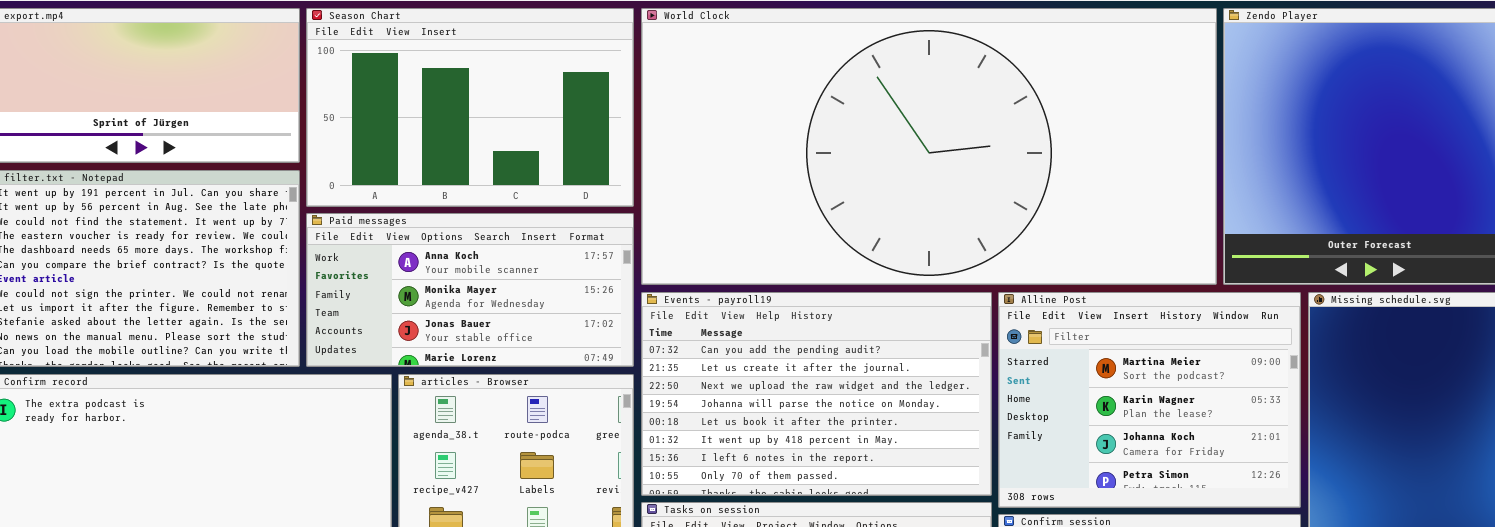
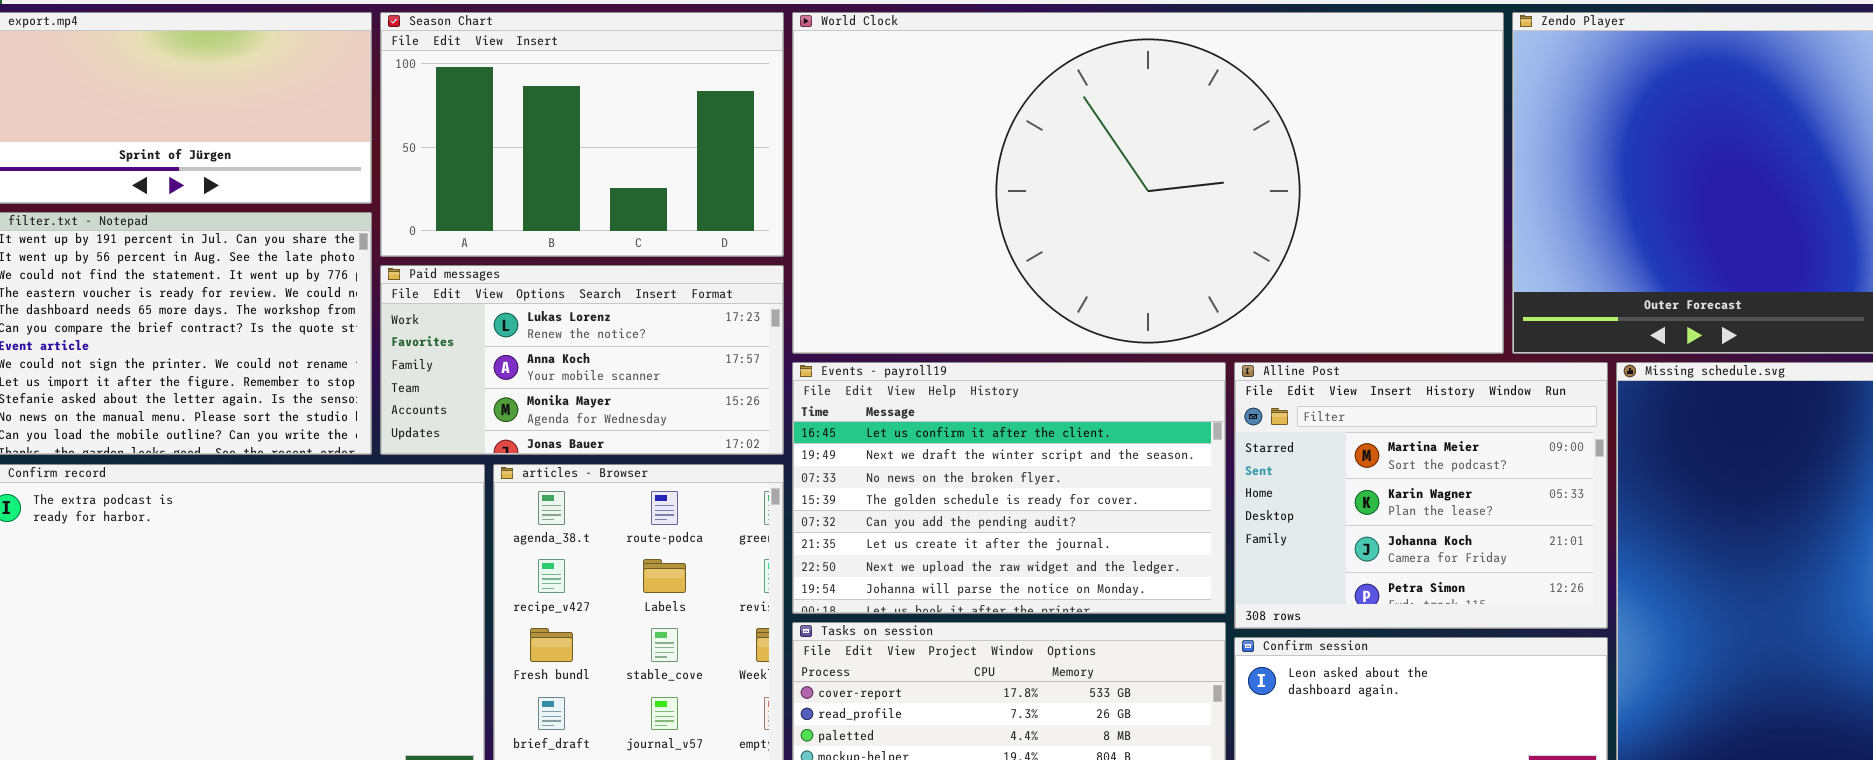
Paid messages: [306,213,634,367] -> [380,265,784,455], scrolled up 1 row
Events - payroll19: [641,292,992,496] -> [792,362,1226,614], scrolled up 4 rows

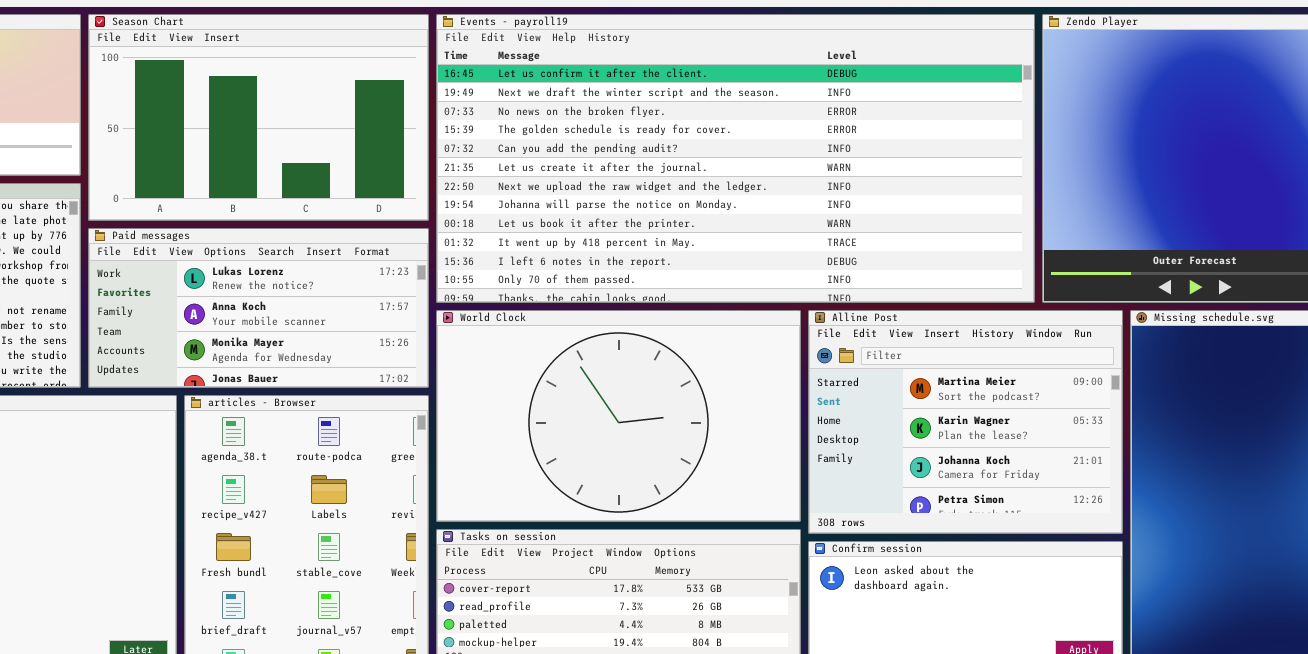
World Clock: [792,12,1504,354] -> [436,310,801,522], moved, resized
Events - payroll19: [792,362,1226,614] -> [436,14,1035,303], moved, resized

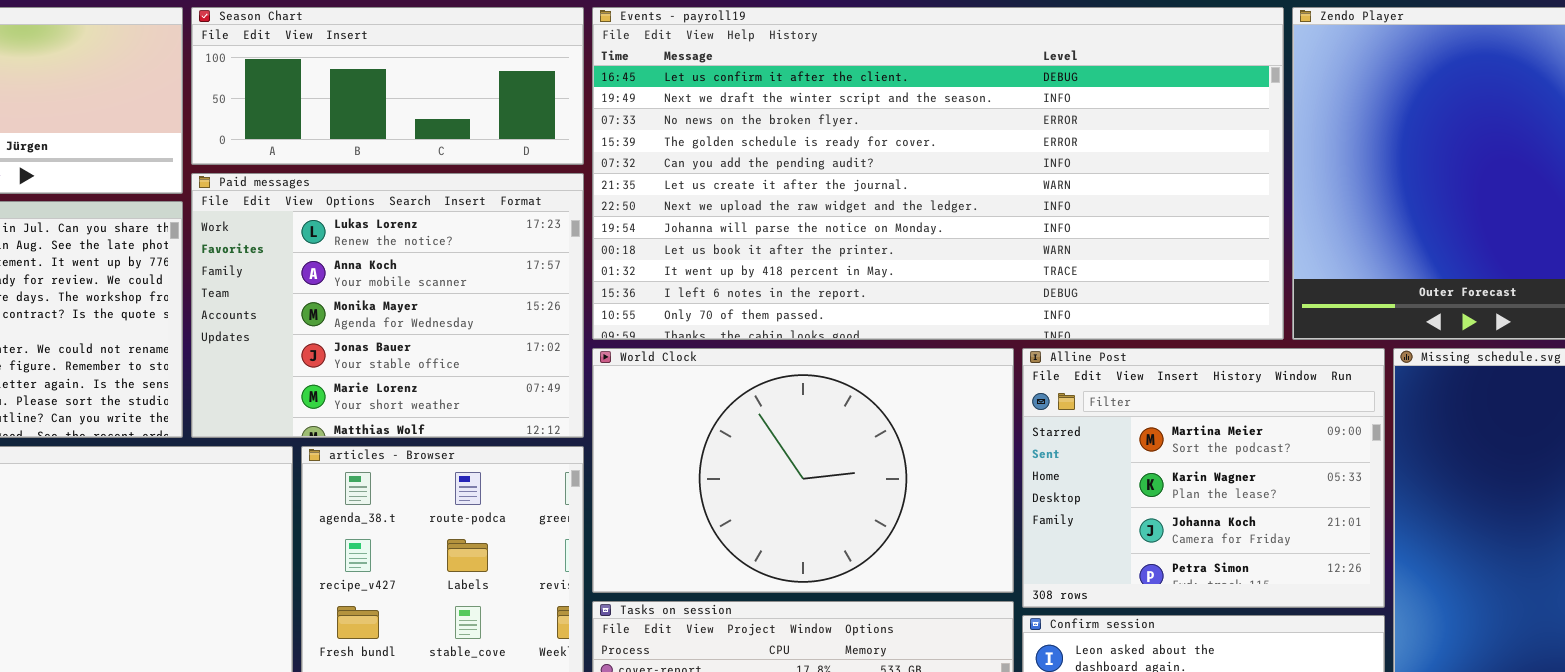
Season Chart: [88,14,429,221] -> [191,7,584,165], resized
Paid messages: [88,228,429,388] -> [191,173,584,438], resized

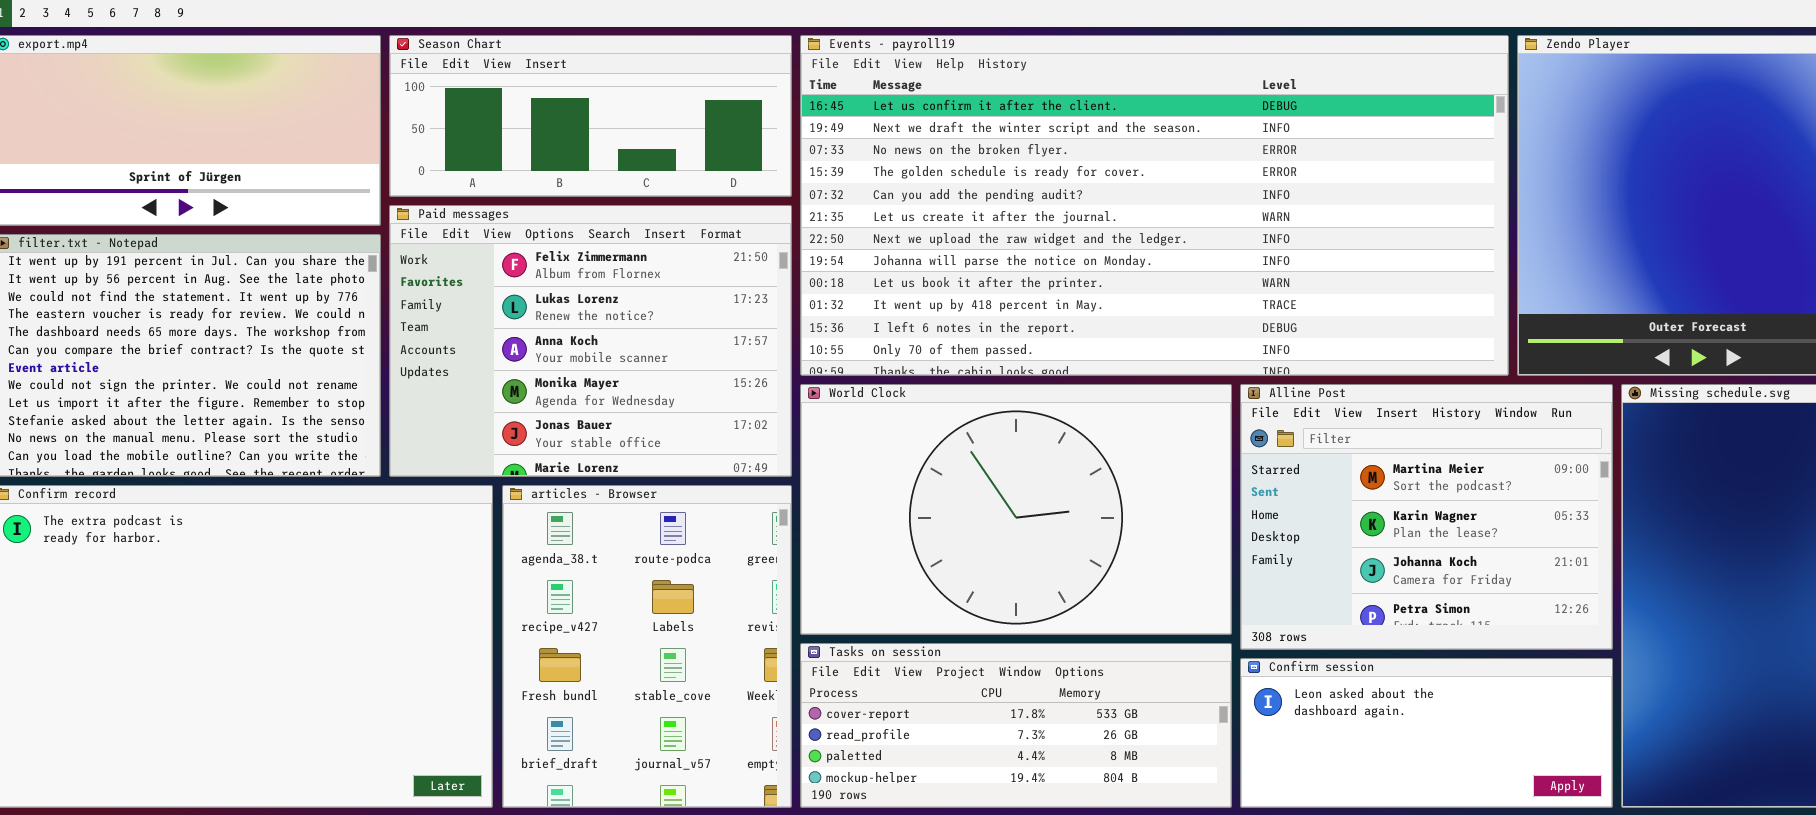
Paid messages: [191,173,584,438] -> [389,205,792,477], scrolled up 1 row

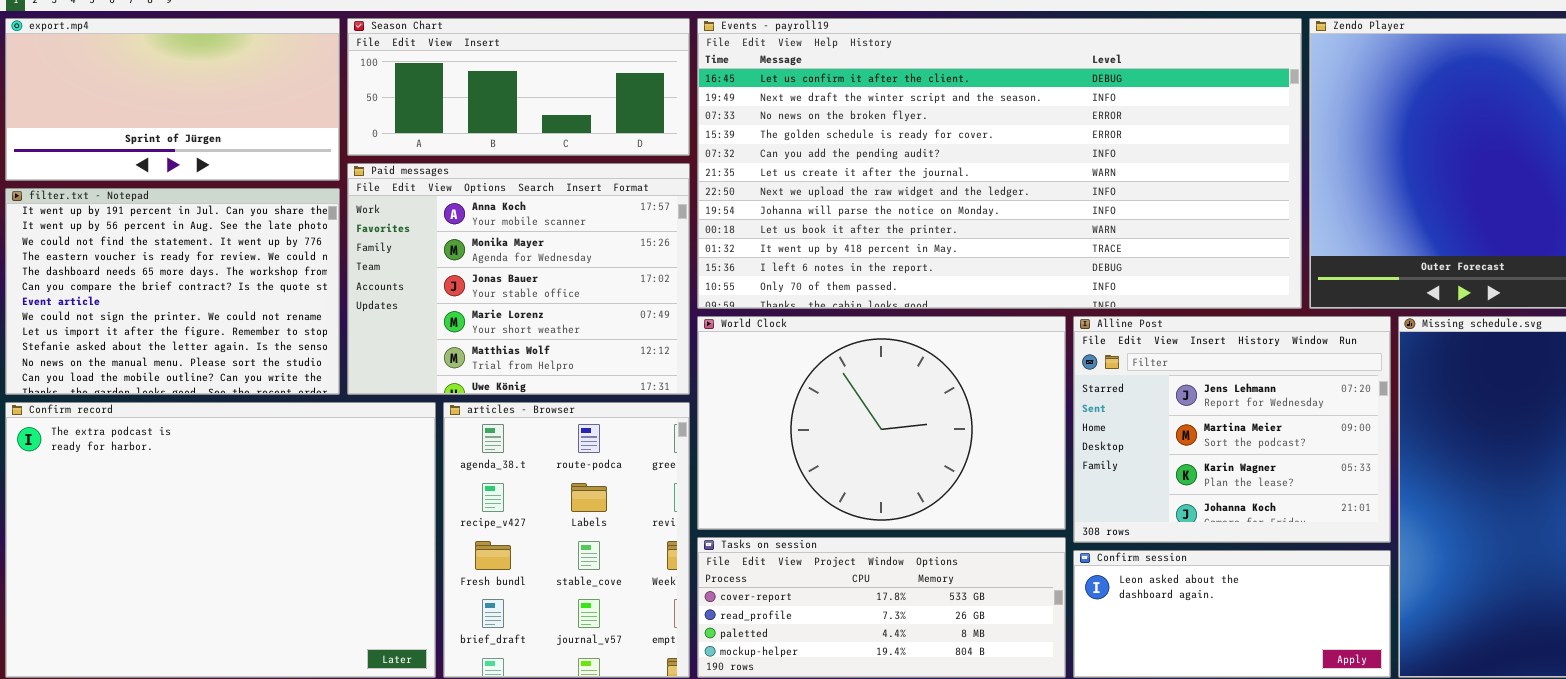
Paid messages: [389,205,792,477] -> [347,163,690,395], scrolled down 2 rows
Alline Post: [1240,384,1613,650] -> [1073,316,1391,543], scrolled up 1 row

